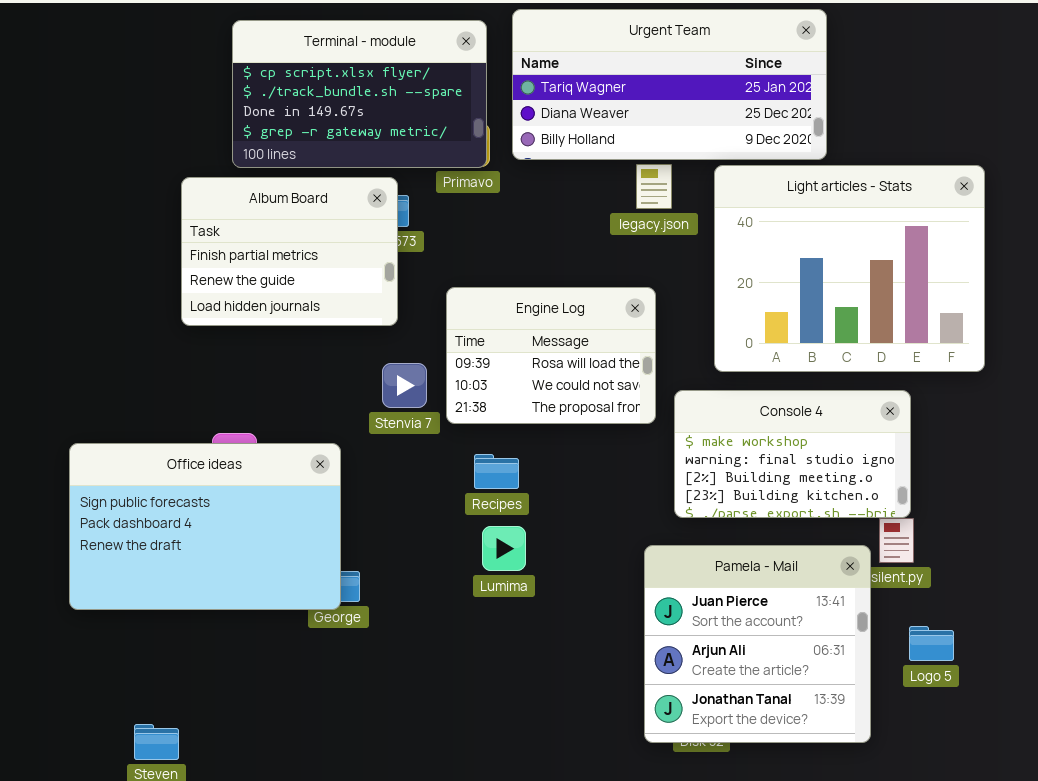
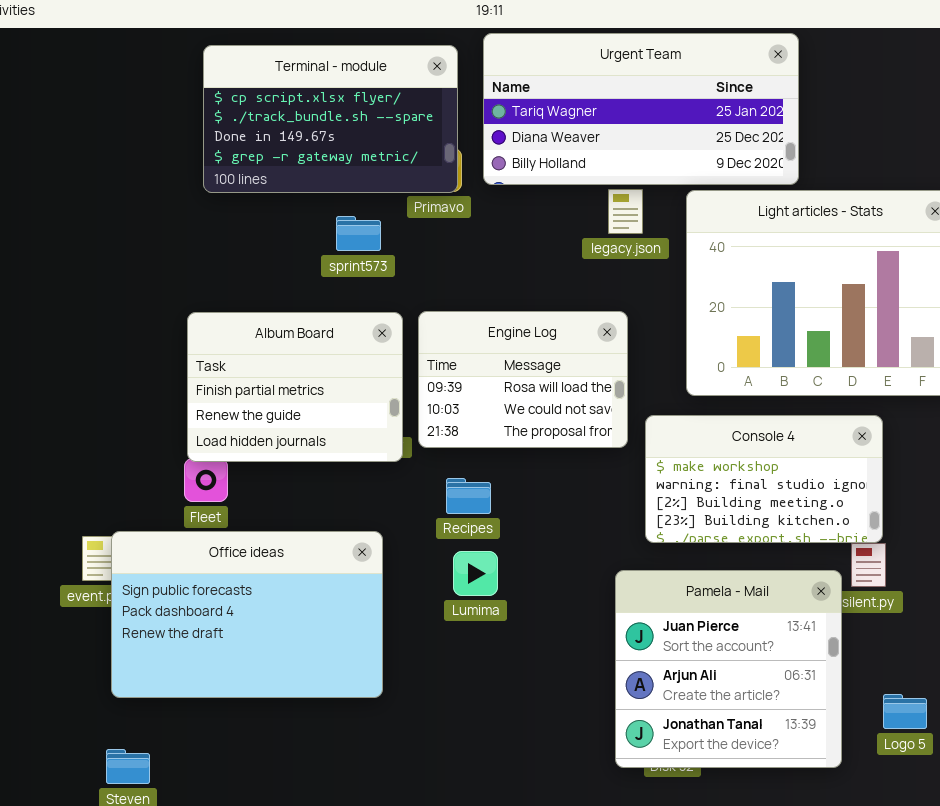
Album Board: [181,177,398,326] -> [187,312,403,462], moved
Office ideas: [69,443,341,610] -> [111,531,383,698], moved
Logo 5: [909,626,954,661] -> [883,694,927,729], moved

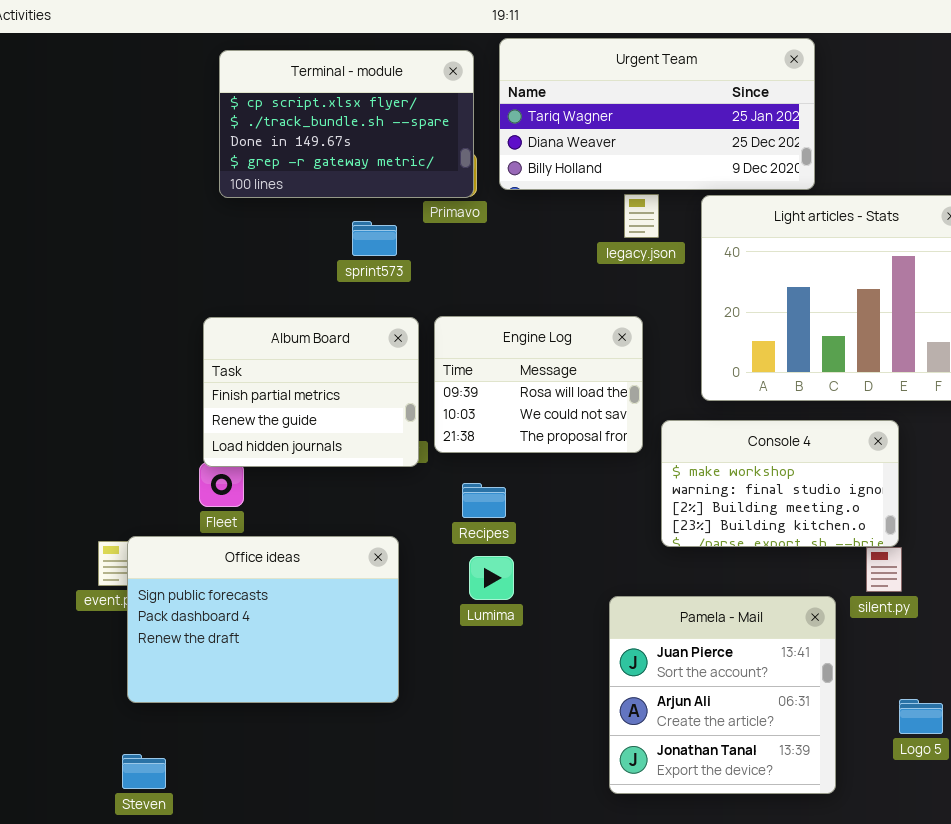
Pamela - Mail: [615,570,842,768] -> [609,596,836,794], moved

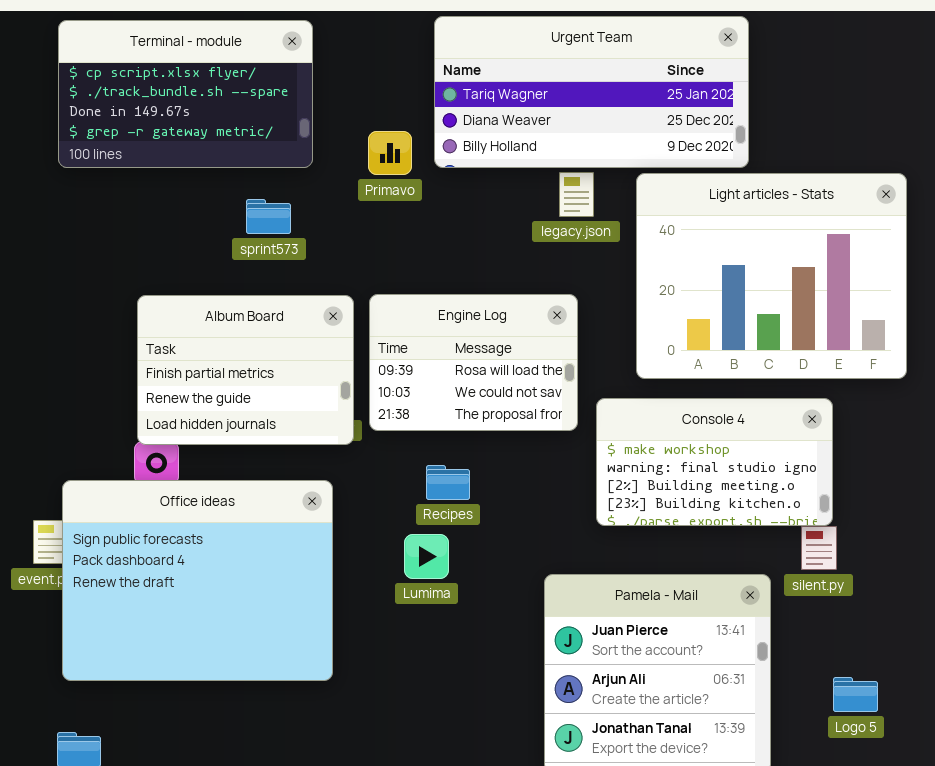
Terminal - module: [219,50,474,198] -> [58,20,313,168], moved
sprint573: [352,221,397,256] -> [246,199,291,234], moved
Recipes: [462,483,506,518] -> [426,465,470,500], moved
Office ideas: [127,536,399,703] -> [62,480,333,681], resized

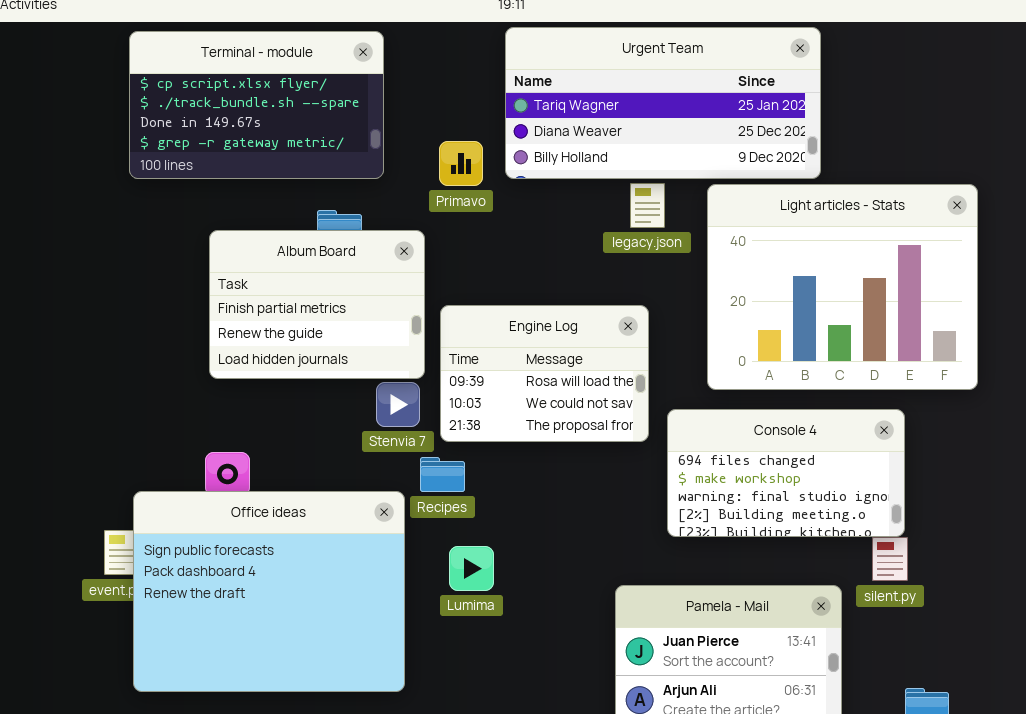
Album Board: [137,295,354,445] -> [209,230,425,379], moved
Console 4: [596,398,833,526] -> [667,409,905,537], scrolled up 1 row
Recipes: [426,465,470,500] -> [420,457,465,492], moved
Lumima: [404,534,449,579] -> [449,546,494,591], moved

